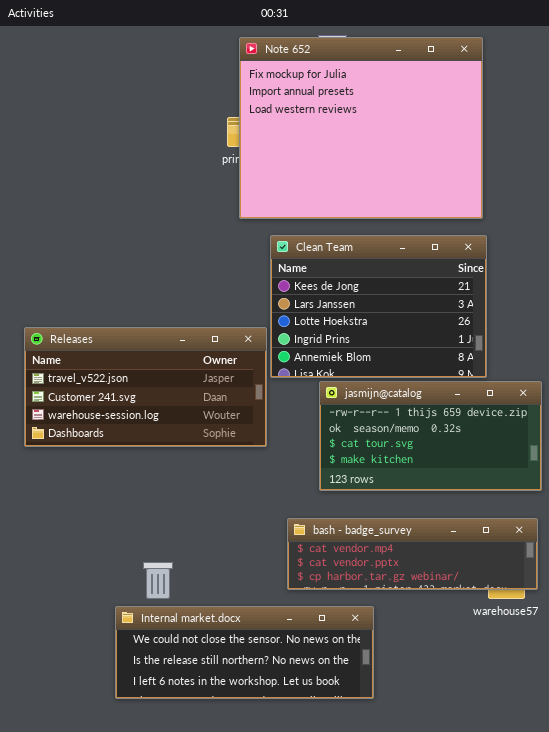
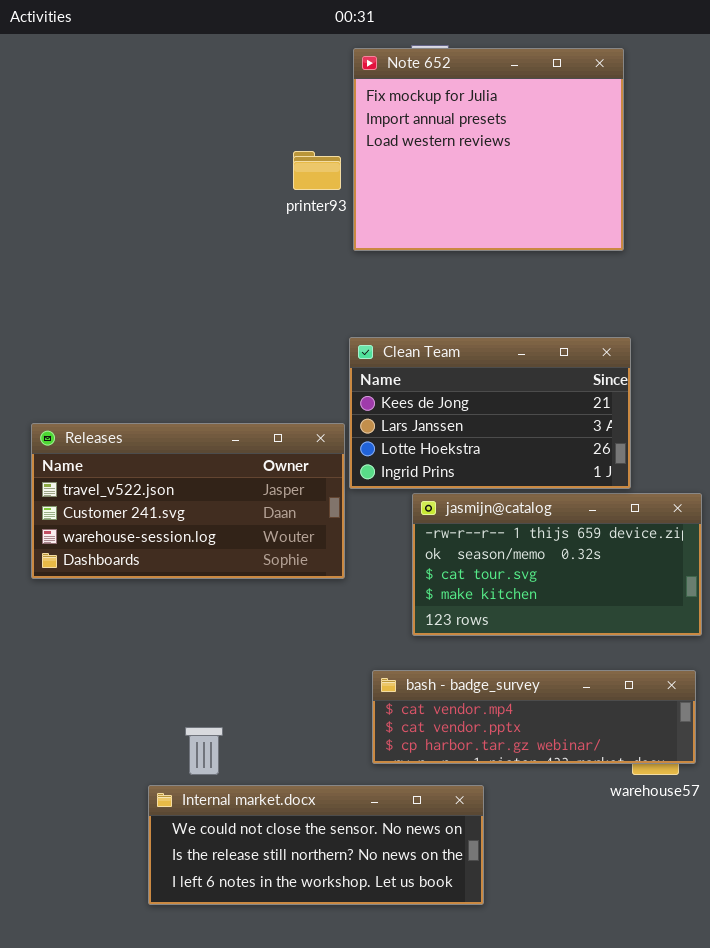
Note 652: [239,37,483,219] -> [353,48,624,251], resized
Clean Team: [270,235,487,378] -> [349,337,631,489], resized

